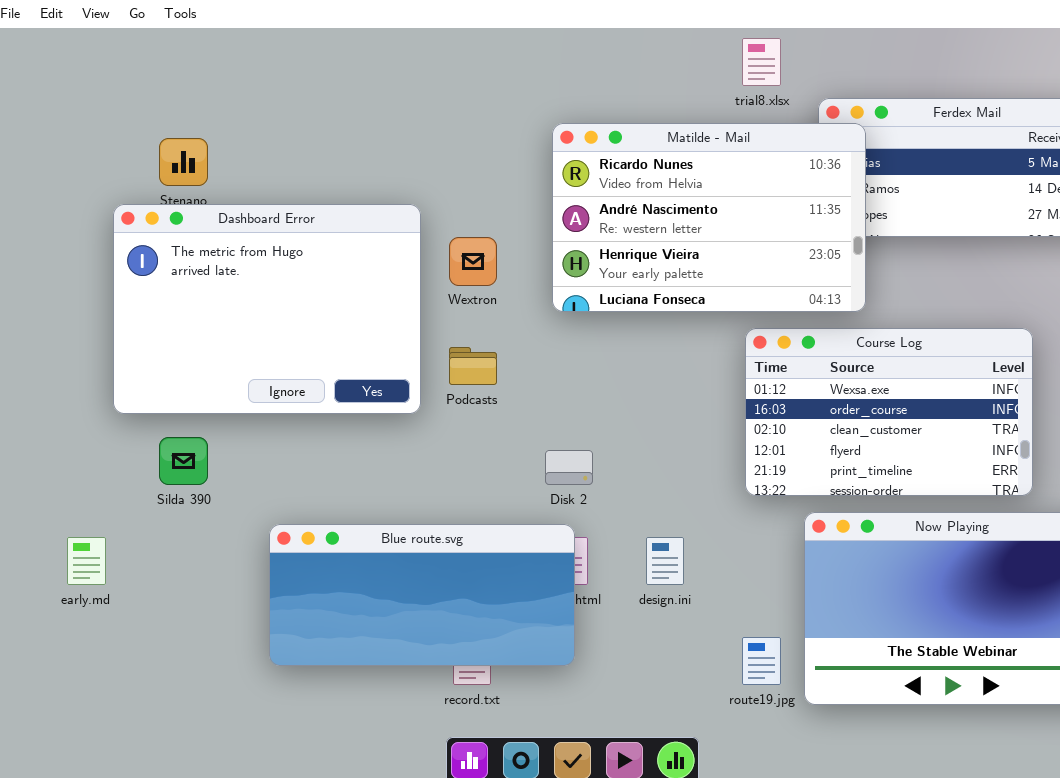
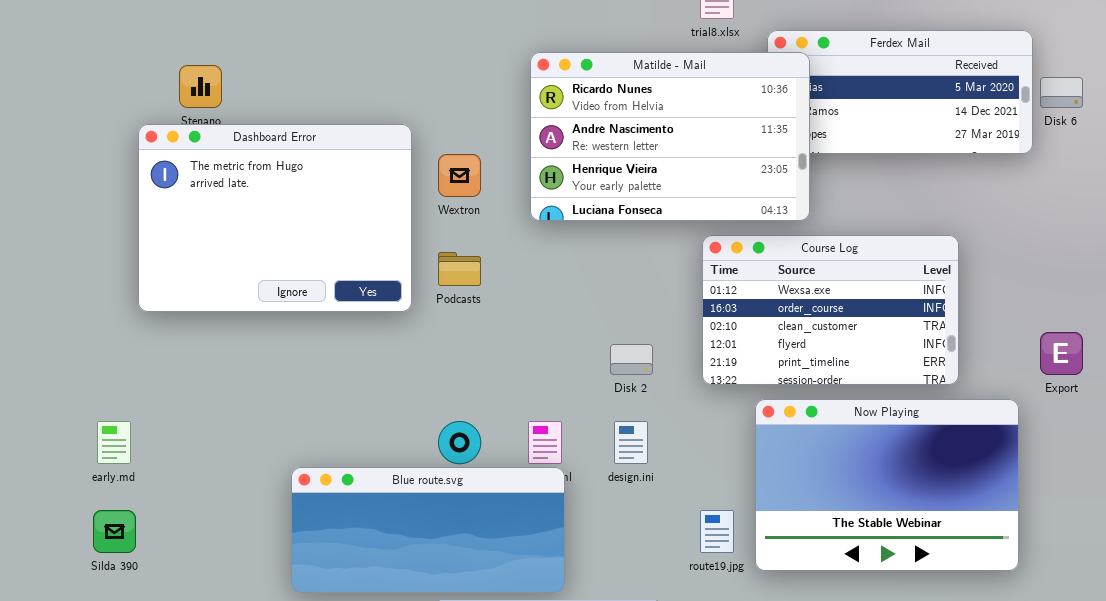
Silda 390: [159,437,208,485] -> [93,510,136,553], moved
Disk 2: [545,450,593,485] -> [610,344,653,375], moved
Blue route.svg: [269,524,575,666] -> [291,467,565,593], moved

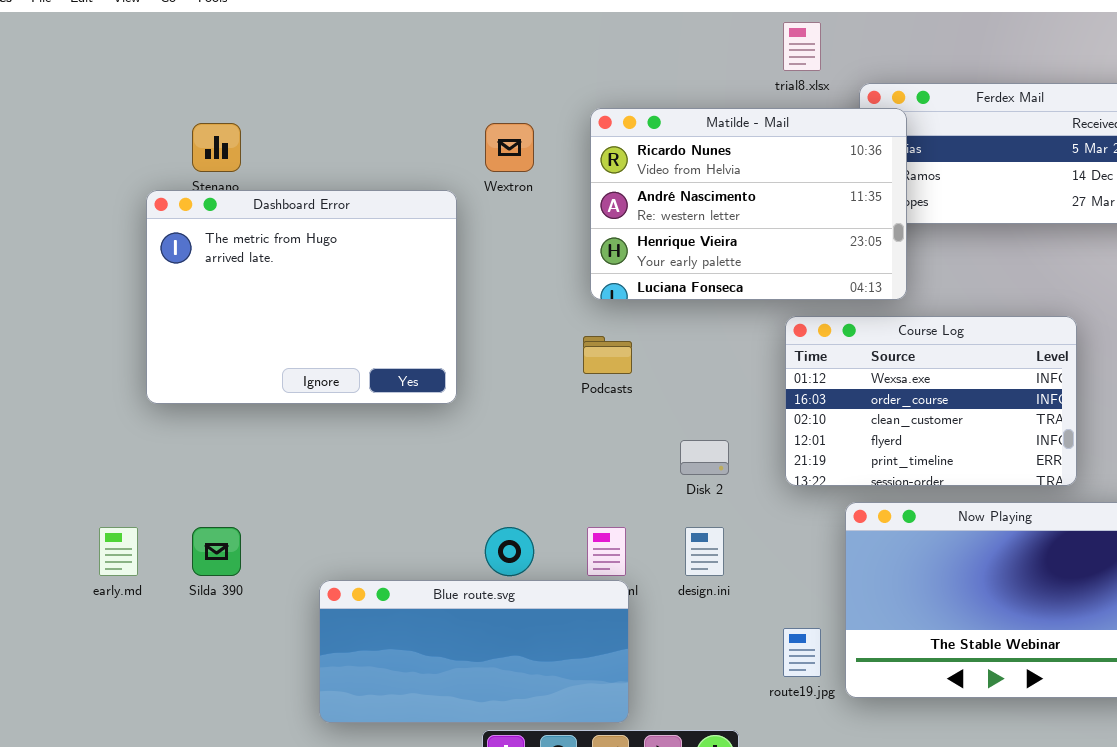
Wextron: [438,154,481,197] -> [485,123,534,172], moved
Podcasts: [438,252,481,286] -> [583,336,632,374], moved
Silda 390: [93,510,136,553] -> [192,527,241,576], moved

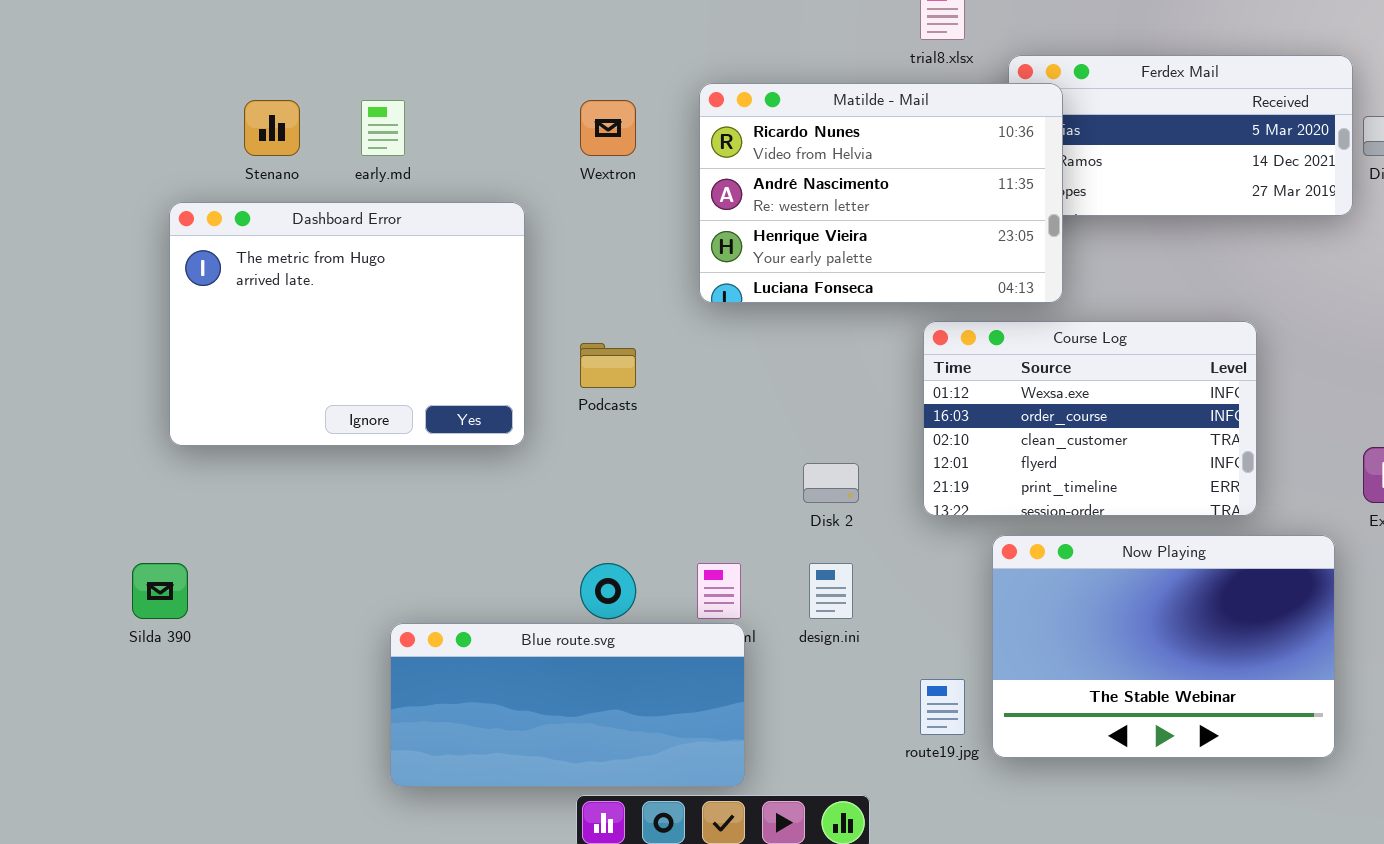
Dashboard Error: [146,190,457,404] -> [169,202,525,446], moved
Podcasts: [583,336,632,374] -> [580,343,636,388], moved
early.md: [99,527,138,576] -> [361,100,405,156], moved
Silda 390: [192,527,241,576] -> [132,563,188,619], moved

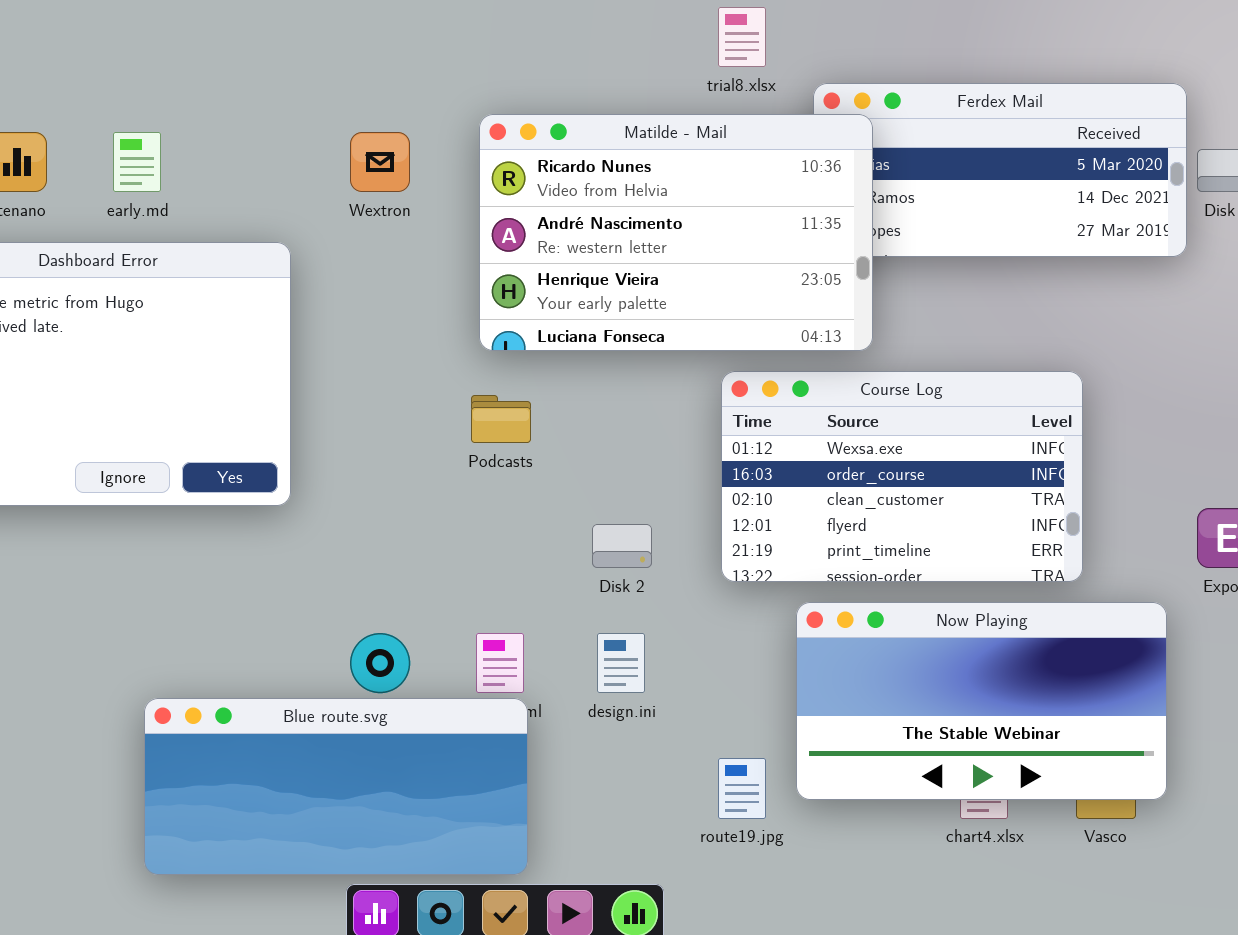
Podcasts: [580,343,636,388] -> [471,395,531,443], moved
Now Playing: [992,535,1335,758] -> [796,602,1167,800], resized

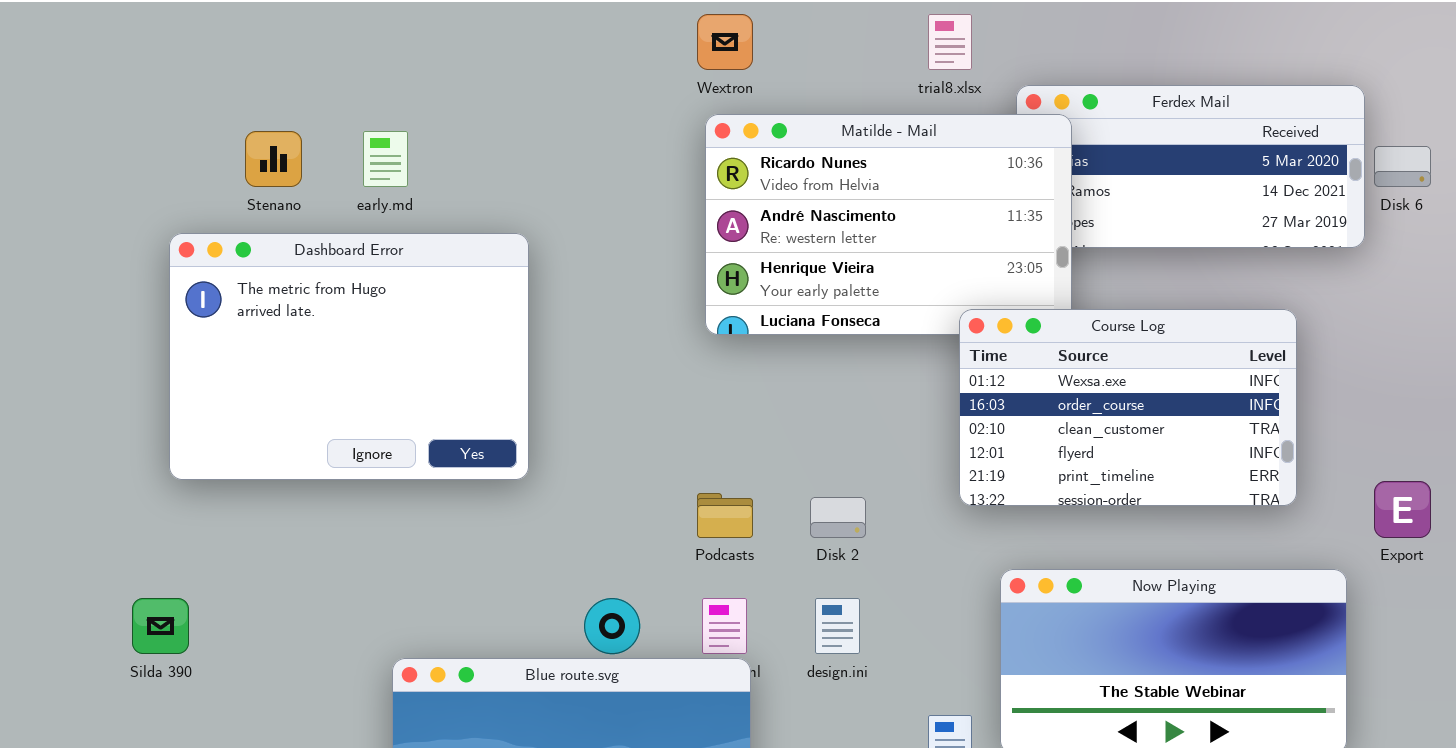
Wextron: [350,132,410,192] -> [697,14,753,70], moved
Course Log: [721,371,1083,582] -> [959,309,1297,506], moved
Podcasts: [471,395,531,443] -> [697,493,753,538], moved

